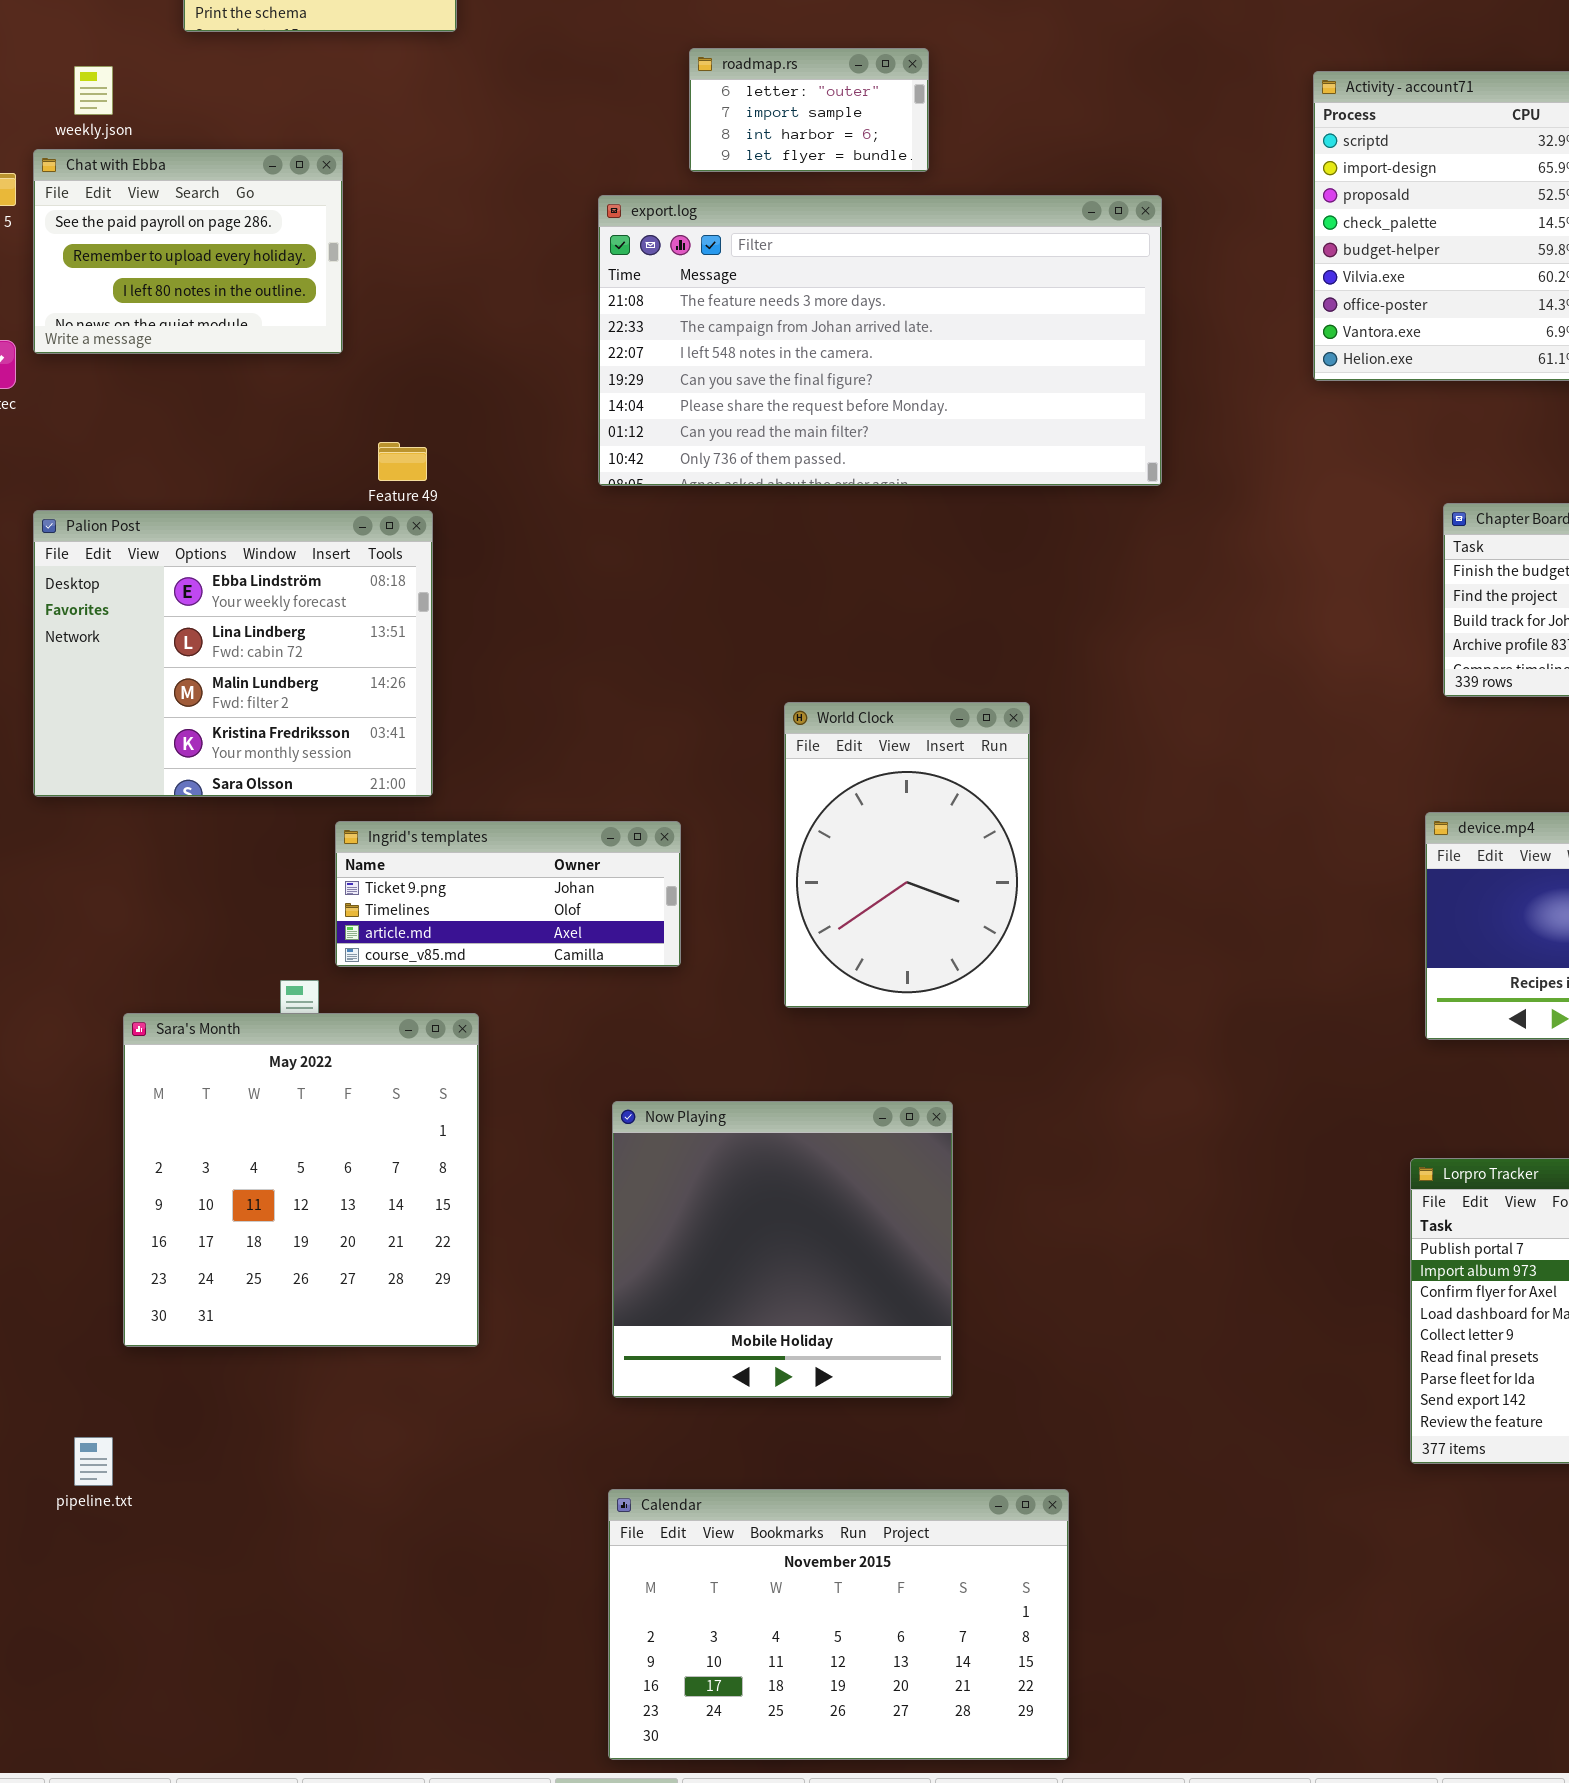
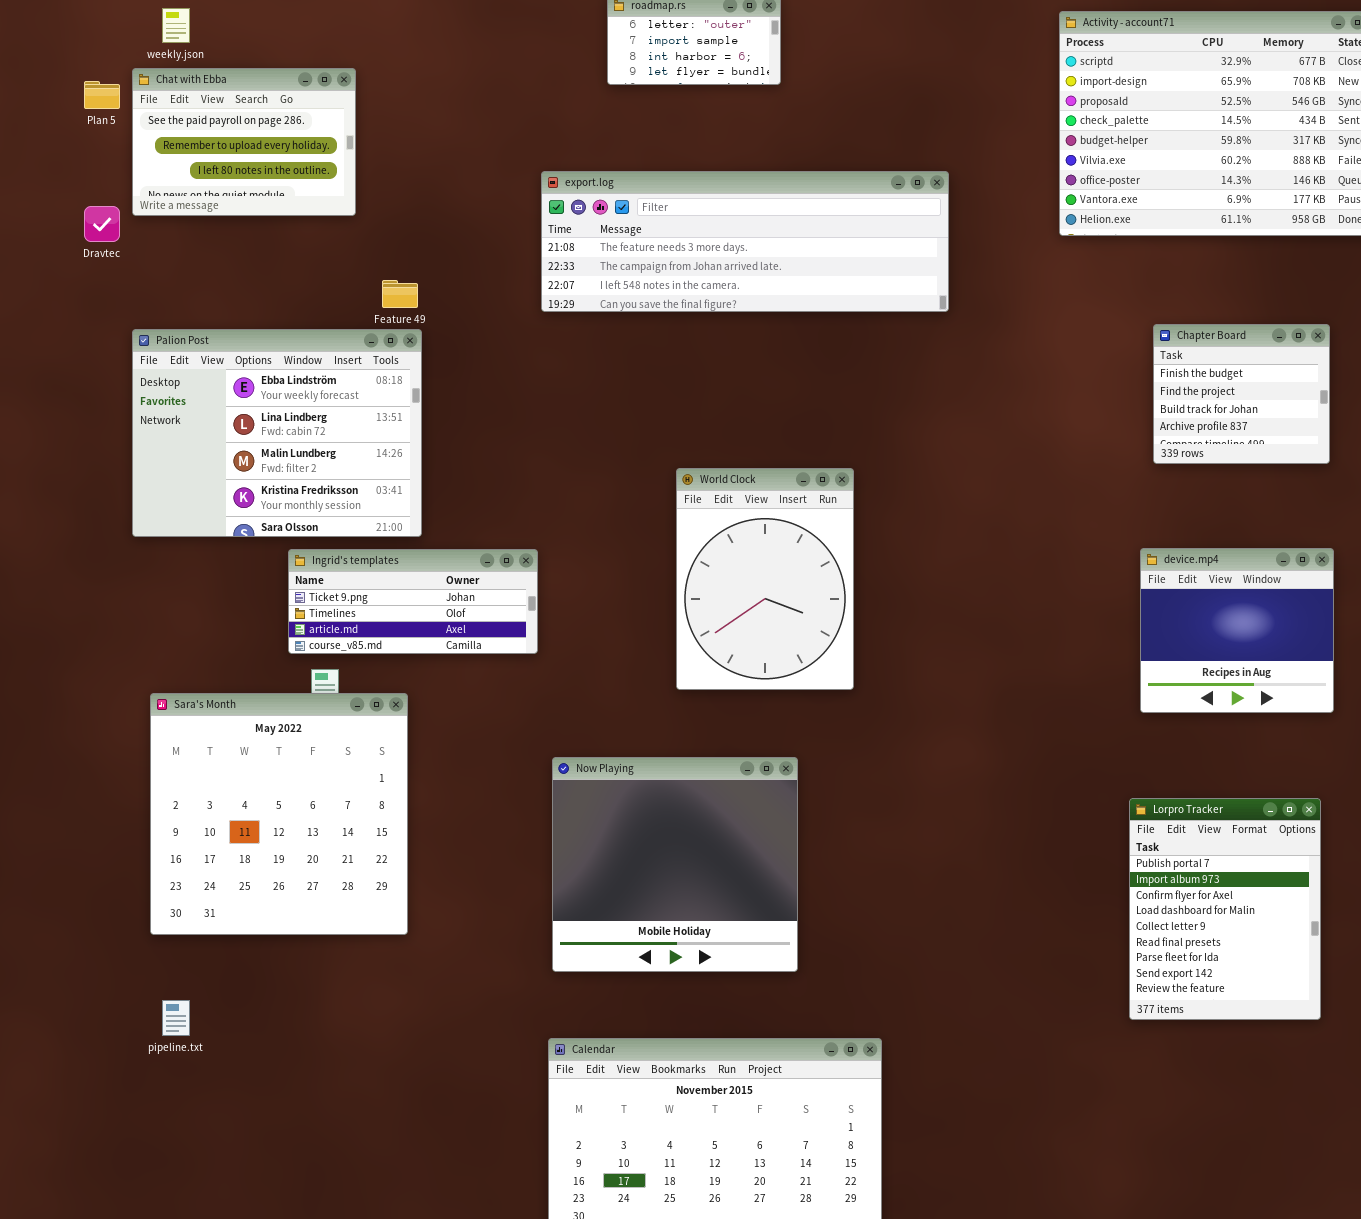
export.log: [598,195,1162,486] -> [541,171,949,312], resized
Ingrid's templates: [335,821,681,967] -> [288,549,538,654], moved
Sara's Month: [123,1013,479,1347] -> [150,693,408,935], moved

